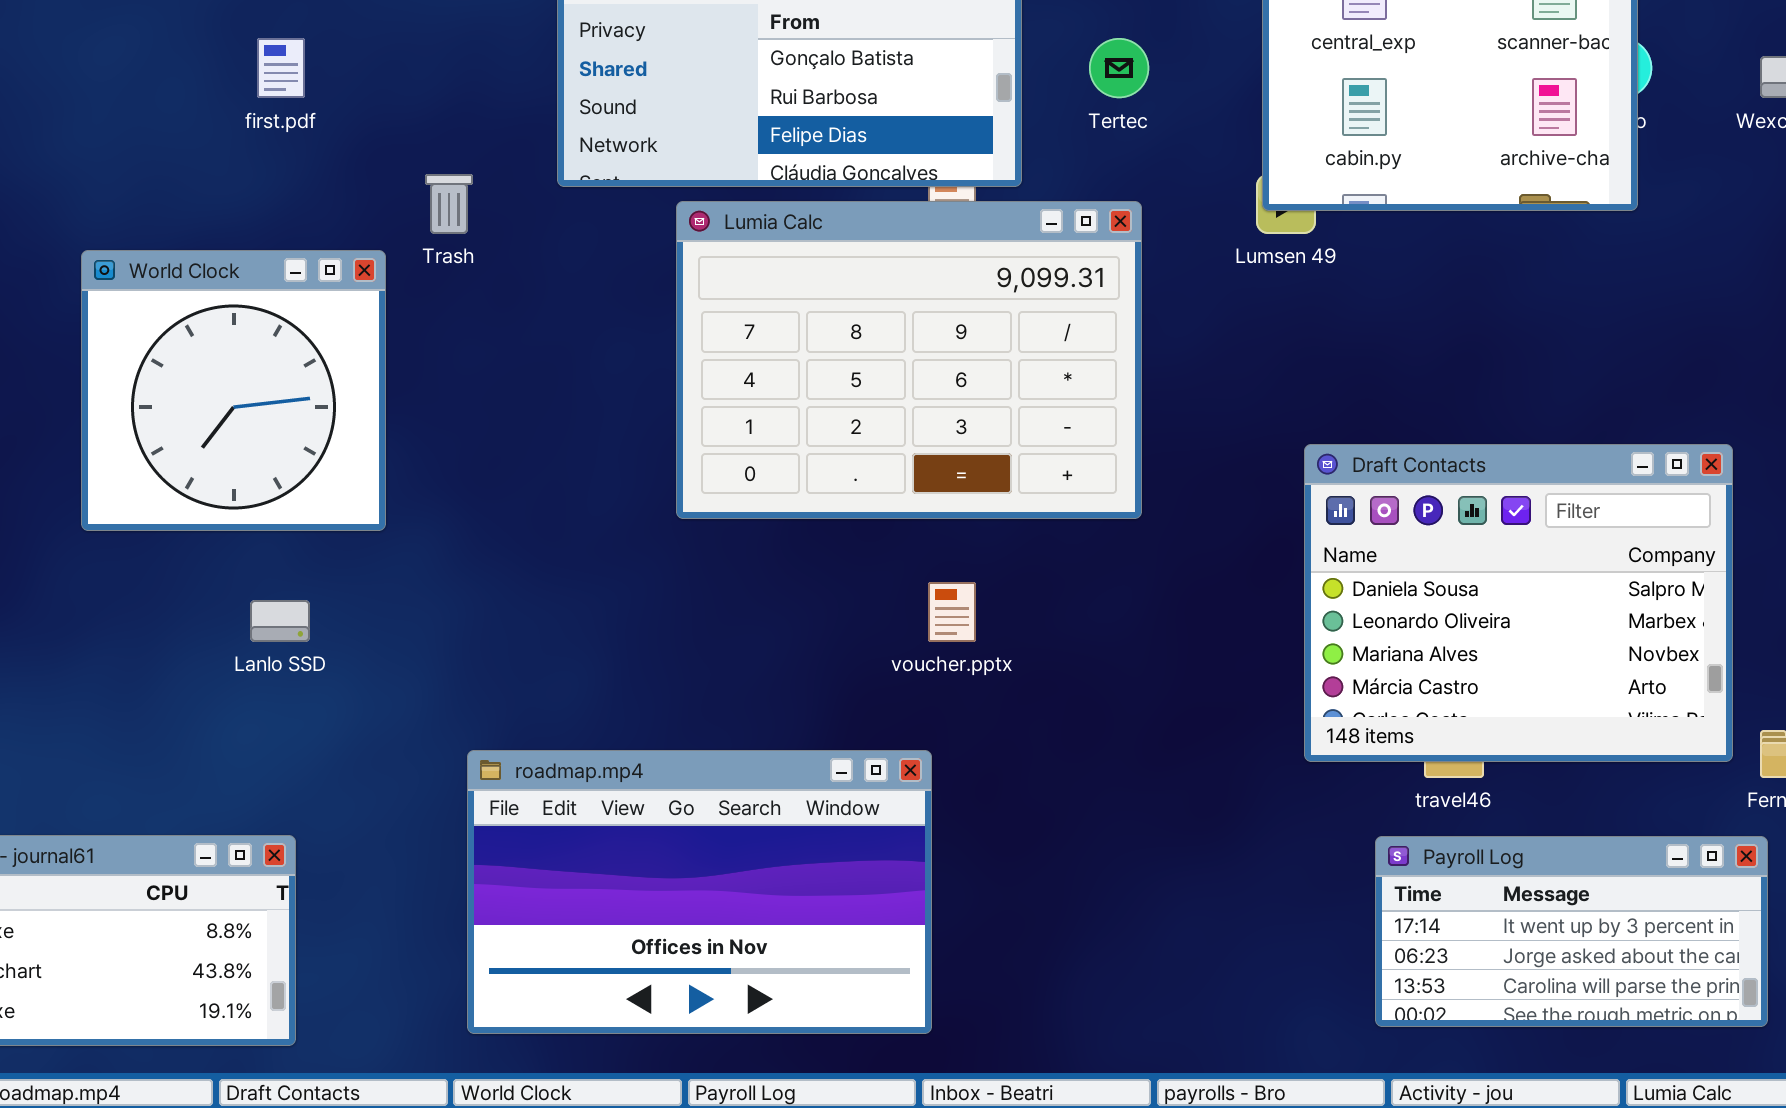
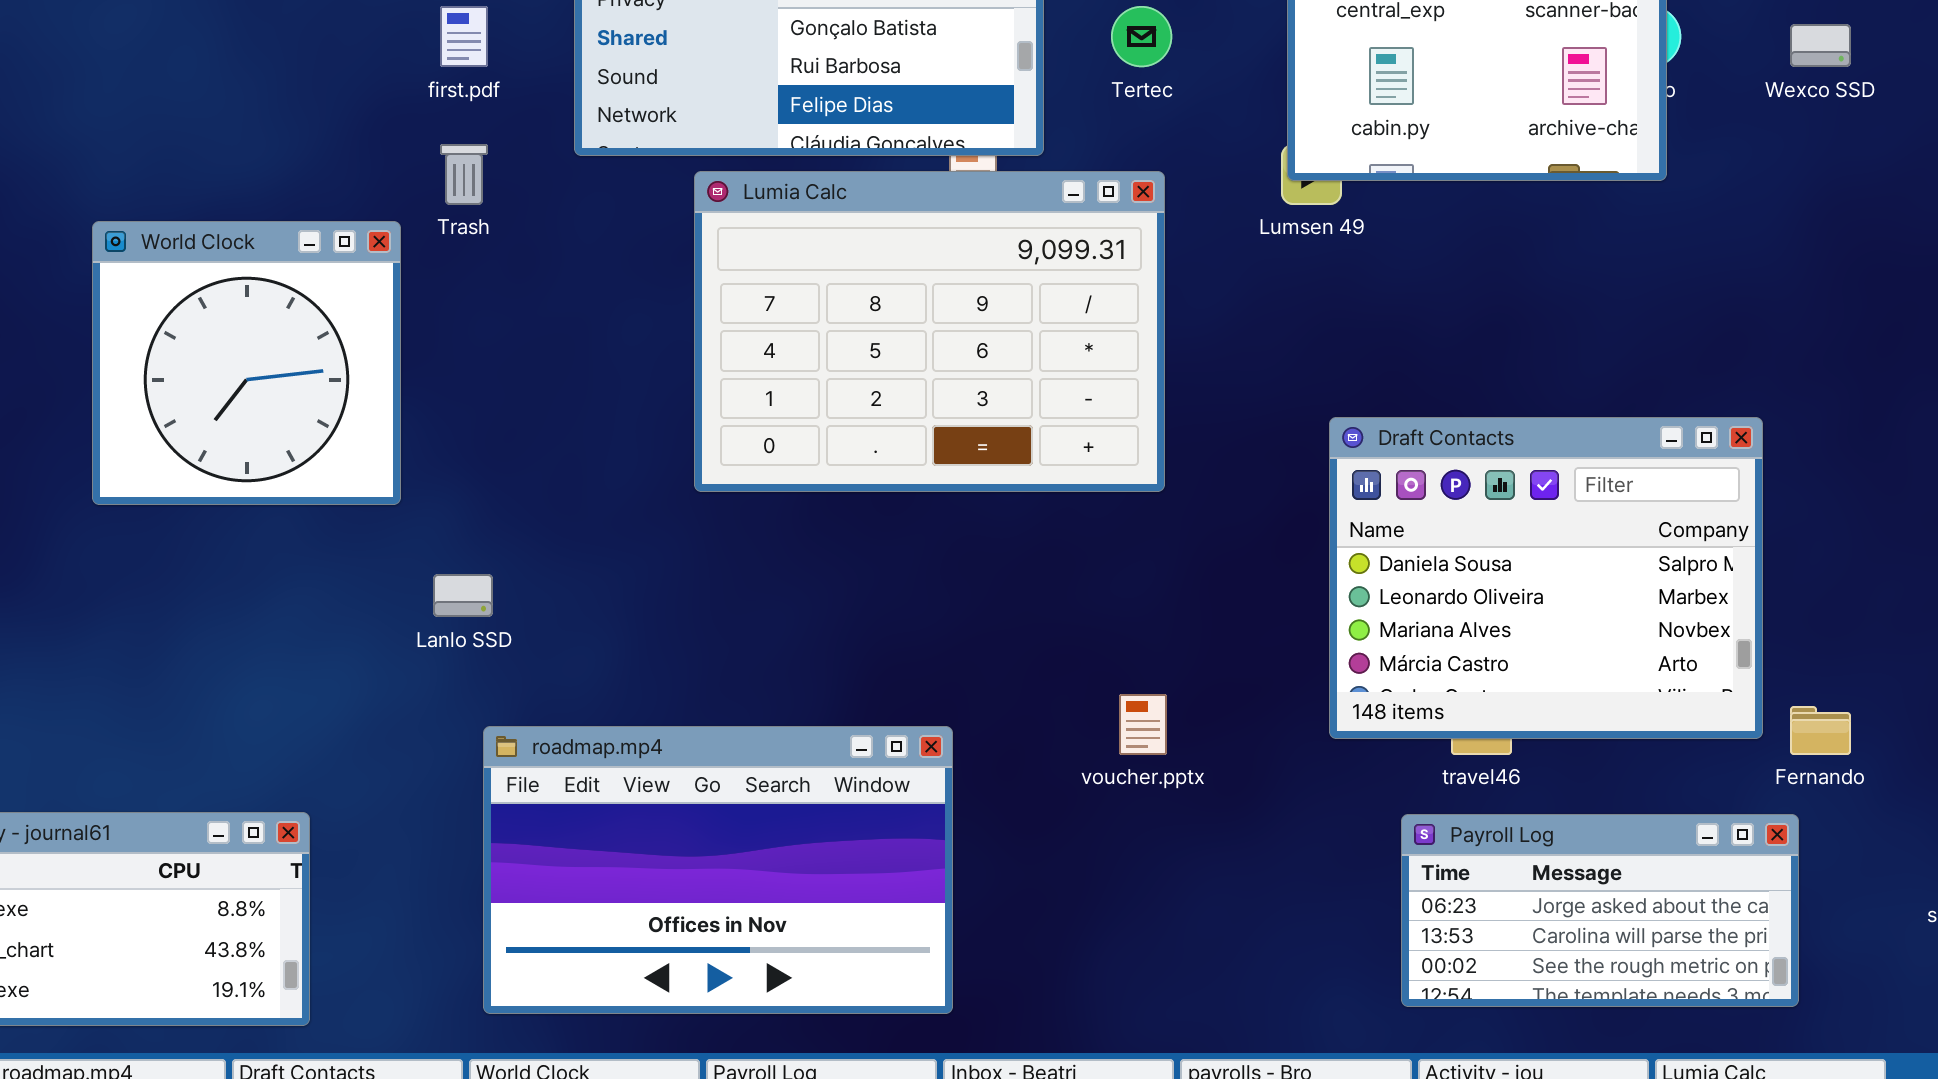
first.pdf: [257,38,305,98] -> [440,6,488,67], moved
voucher.pptx: [928,582,976,642] -> [1119,694,1167,755], moved
Lanlo SSD: [250,600,310,642] -> [433,574,493,617], moved
Payroll Log: [1375,836,1768,1027] -> [1401,814,1799,1007], scrolled down 1 row

